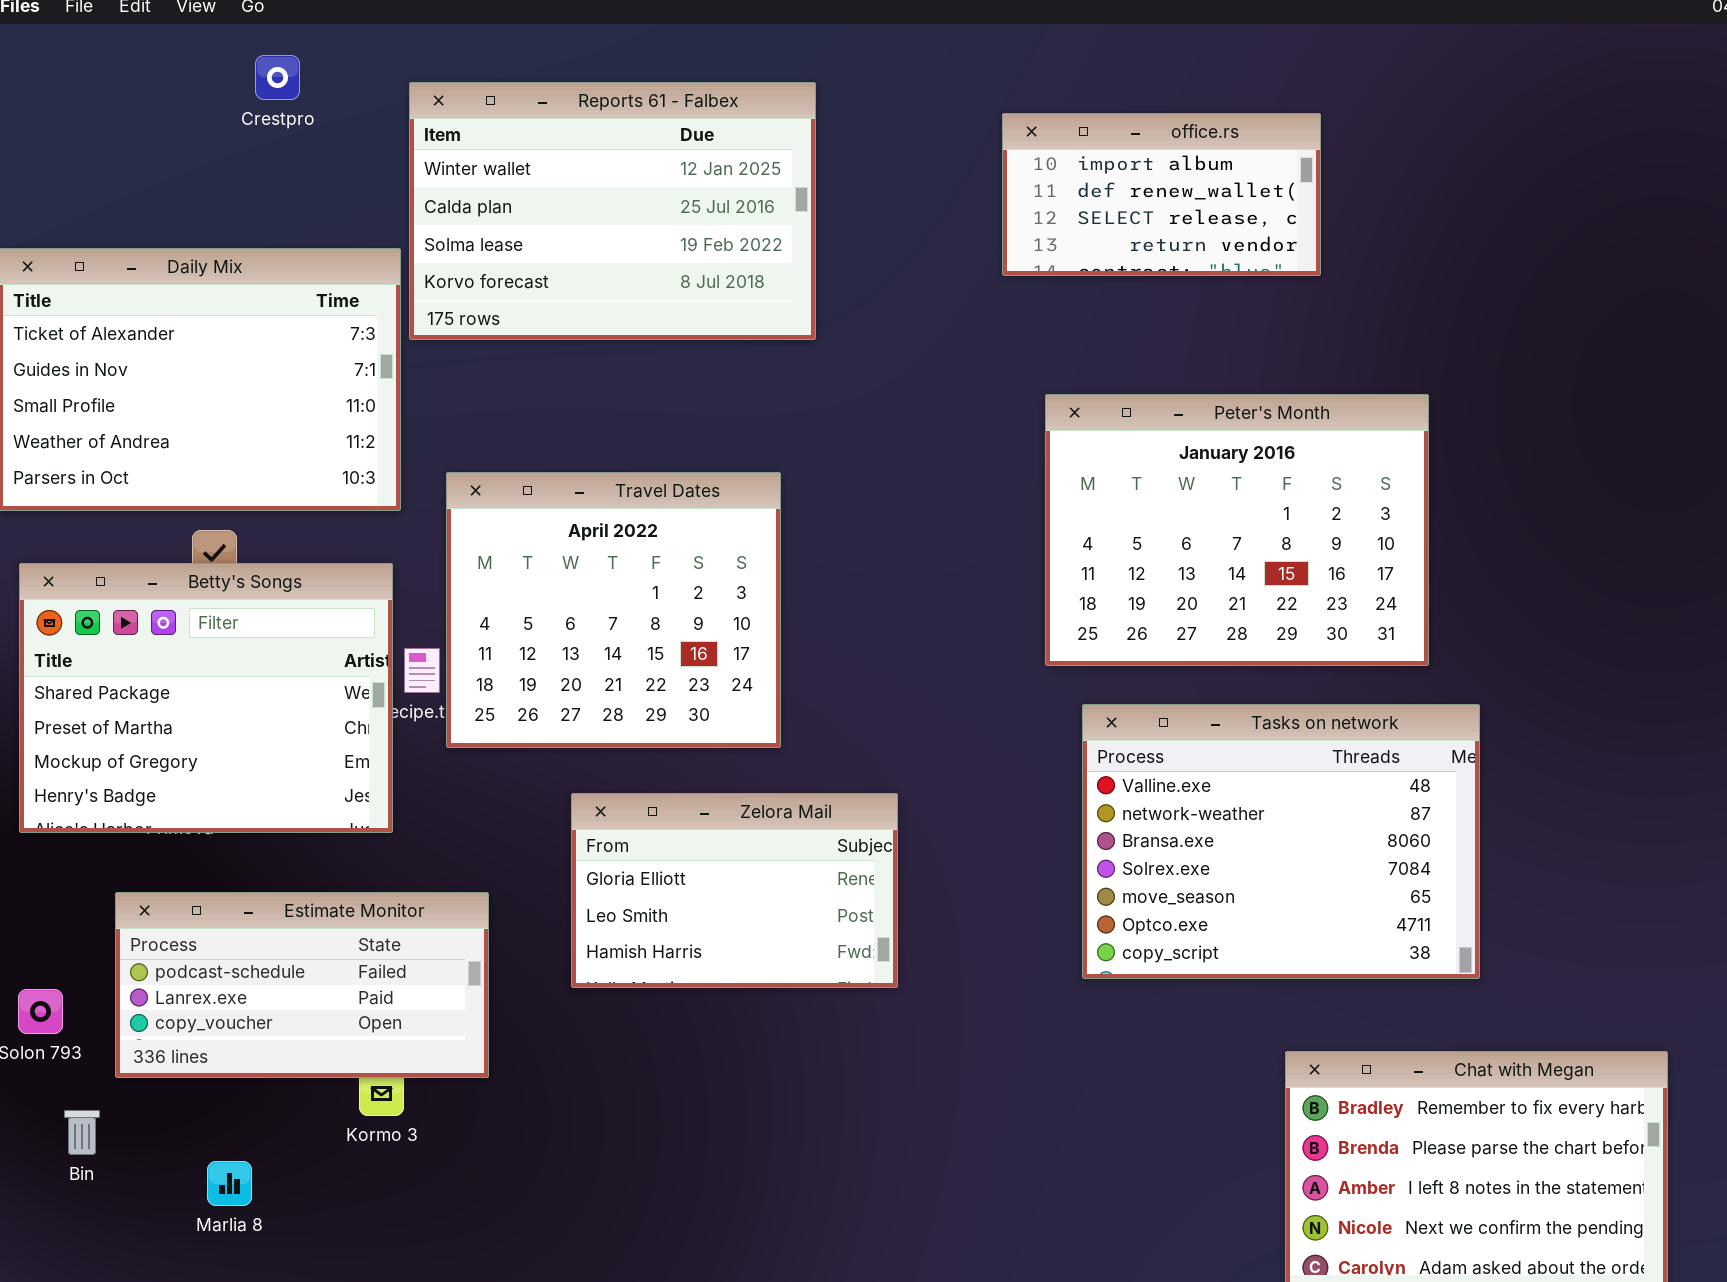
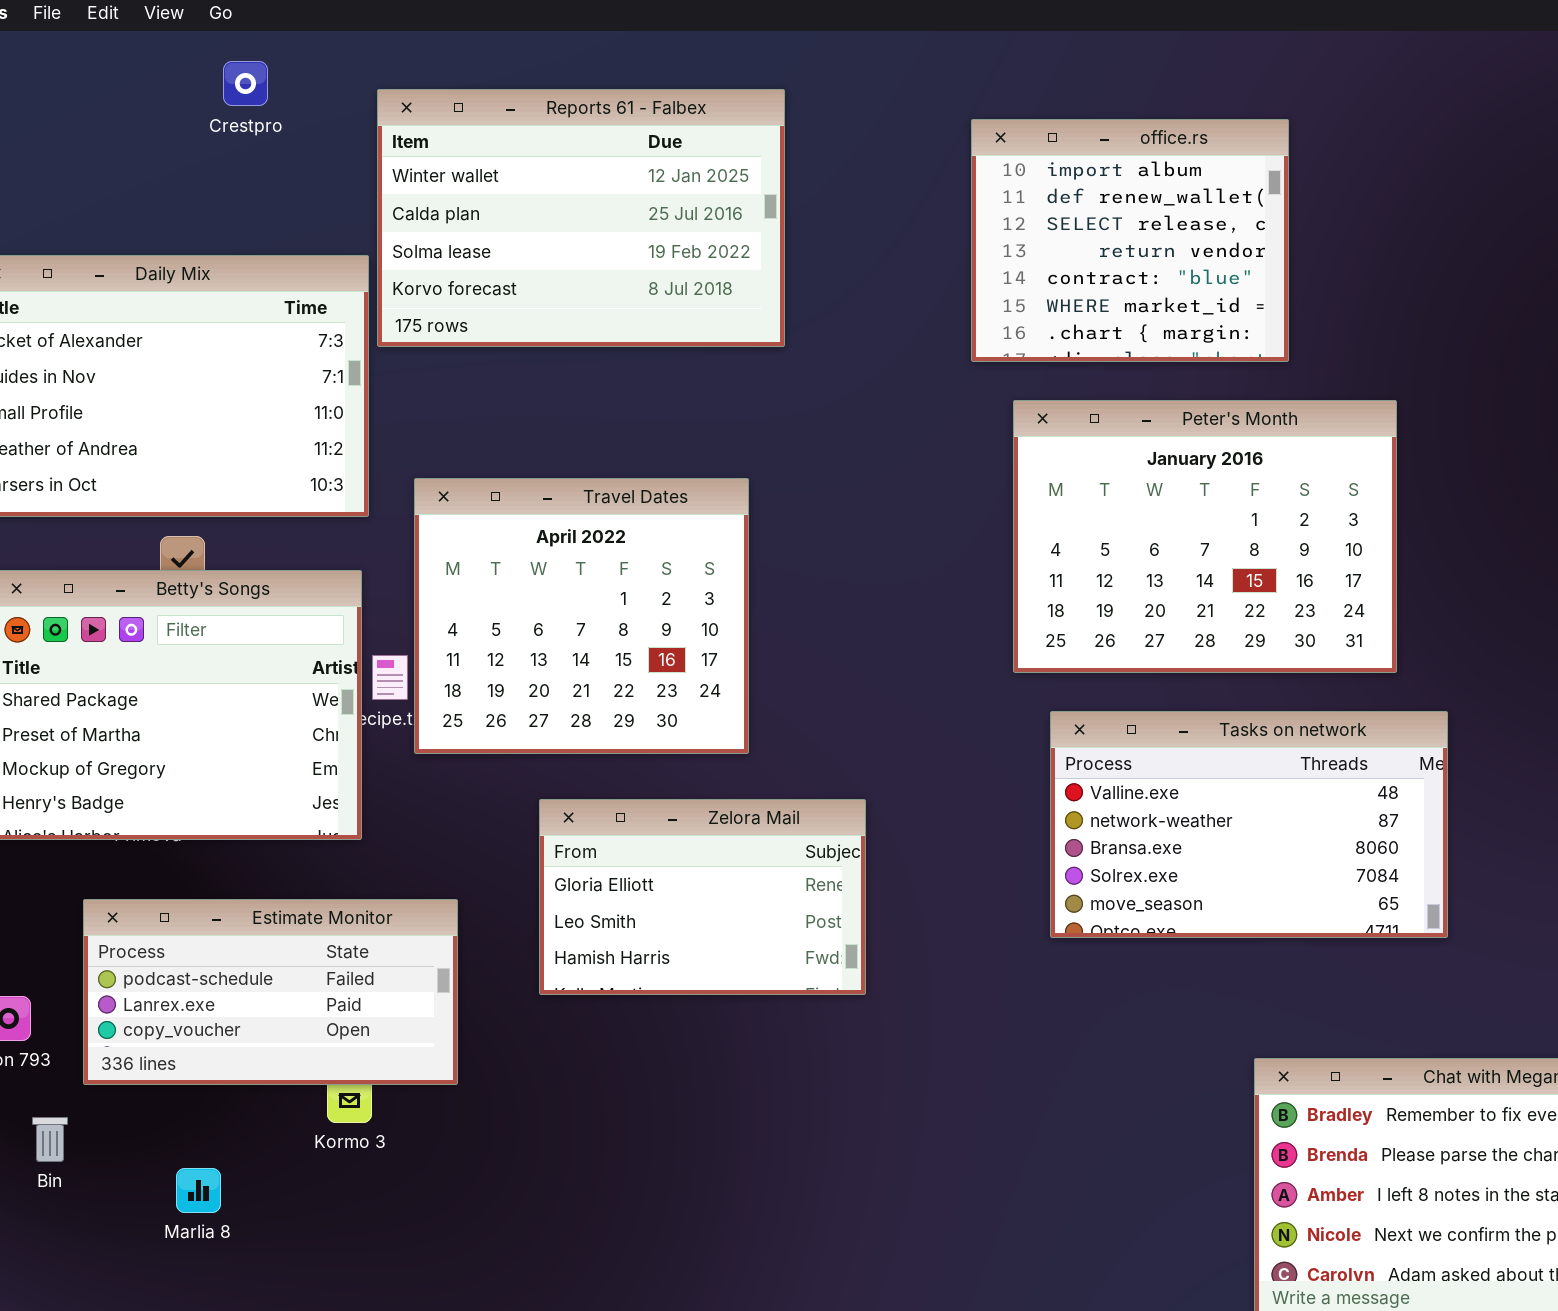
office.rs: [1002,113,1321,276] -> [971,119,1289,362], resized
Tasks on network: [1082,704,1480,979] -> [1050,711,1448,938], resized

